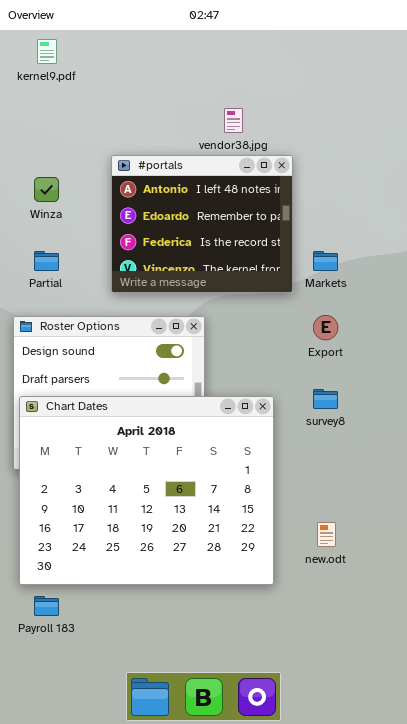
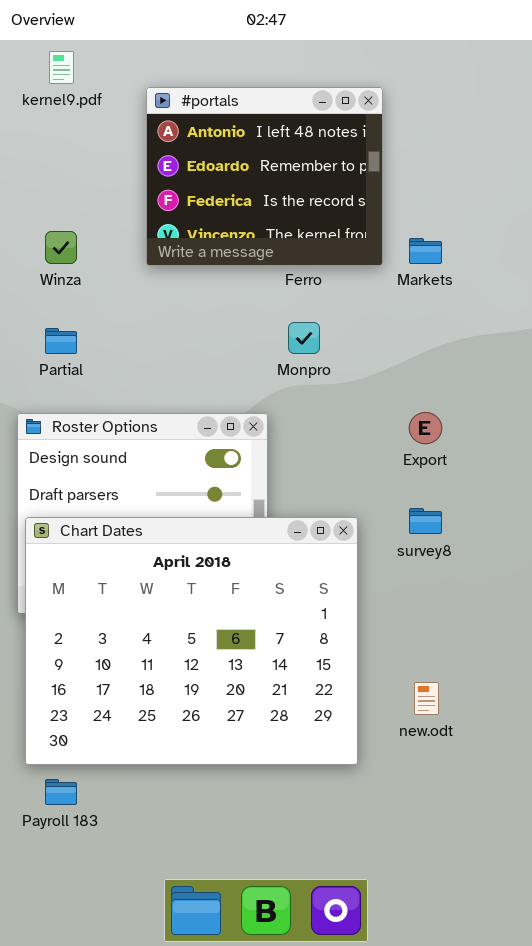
#portals: [111,155,293,293] -> [146,87,383,266], moved
Markets: [313,251,338,271] -> [409,238,442,264], moved

